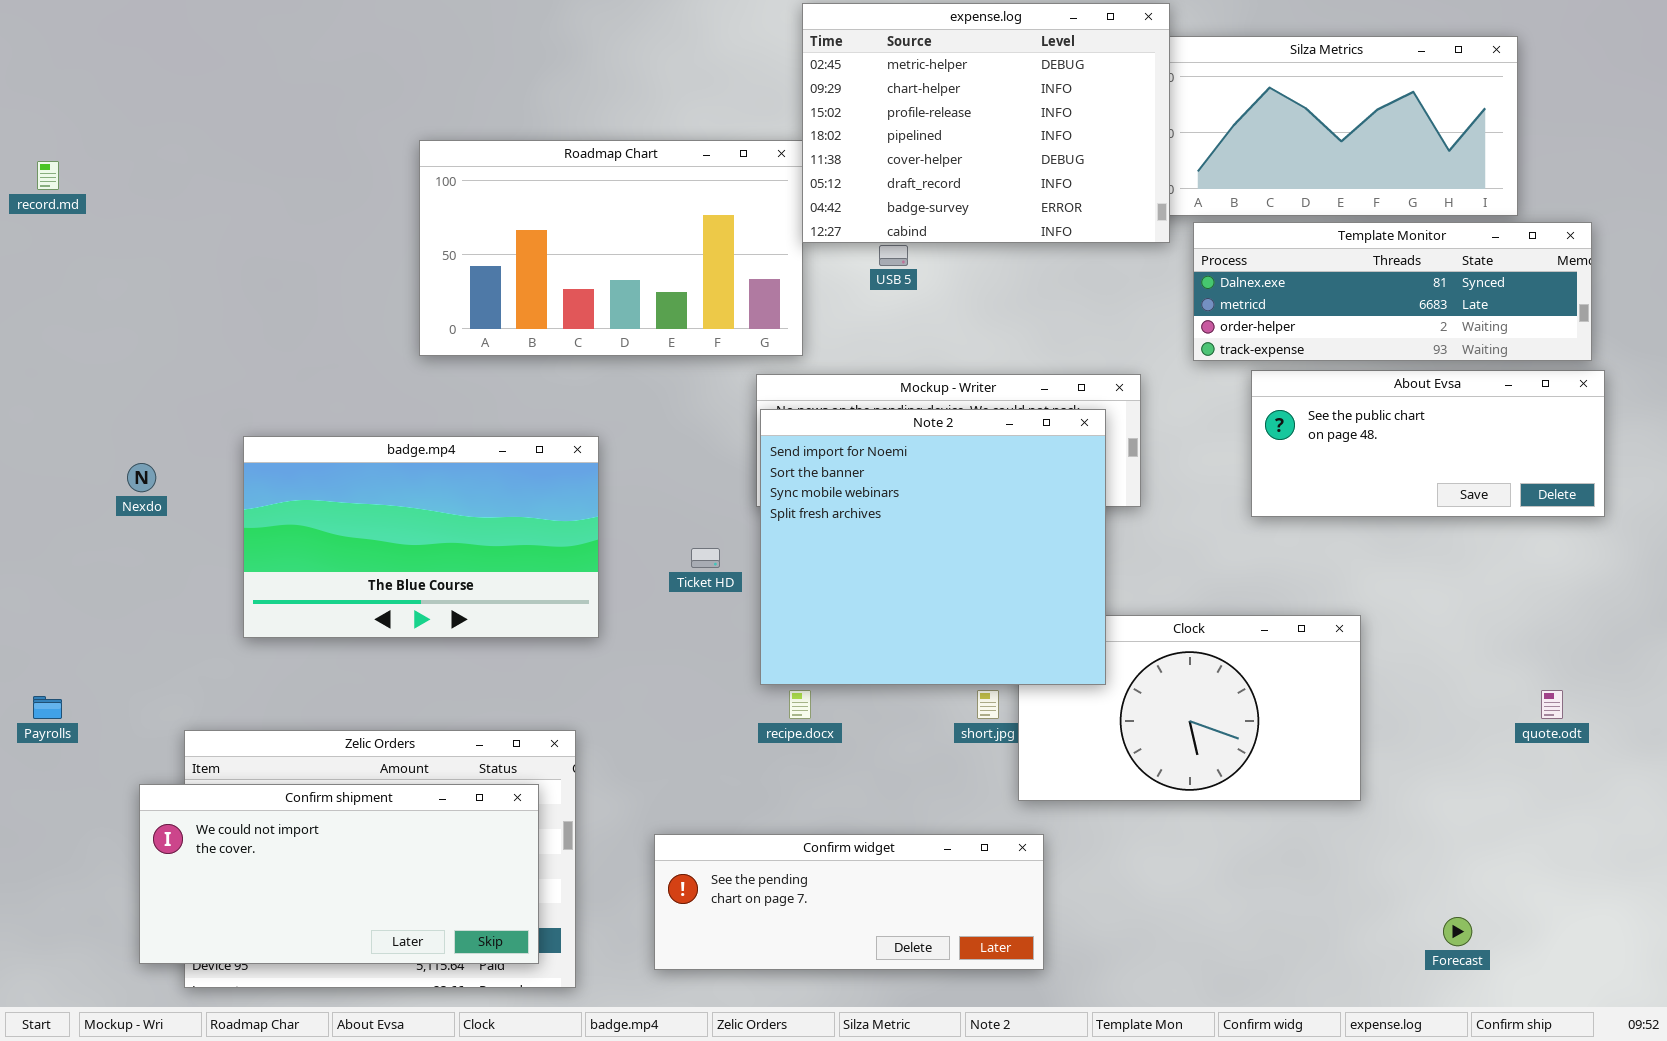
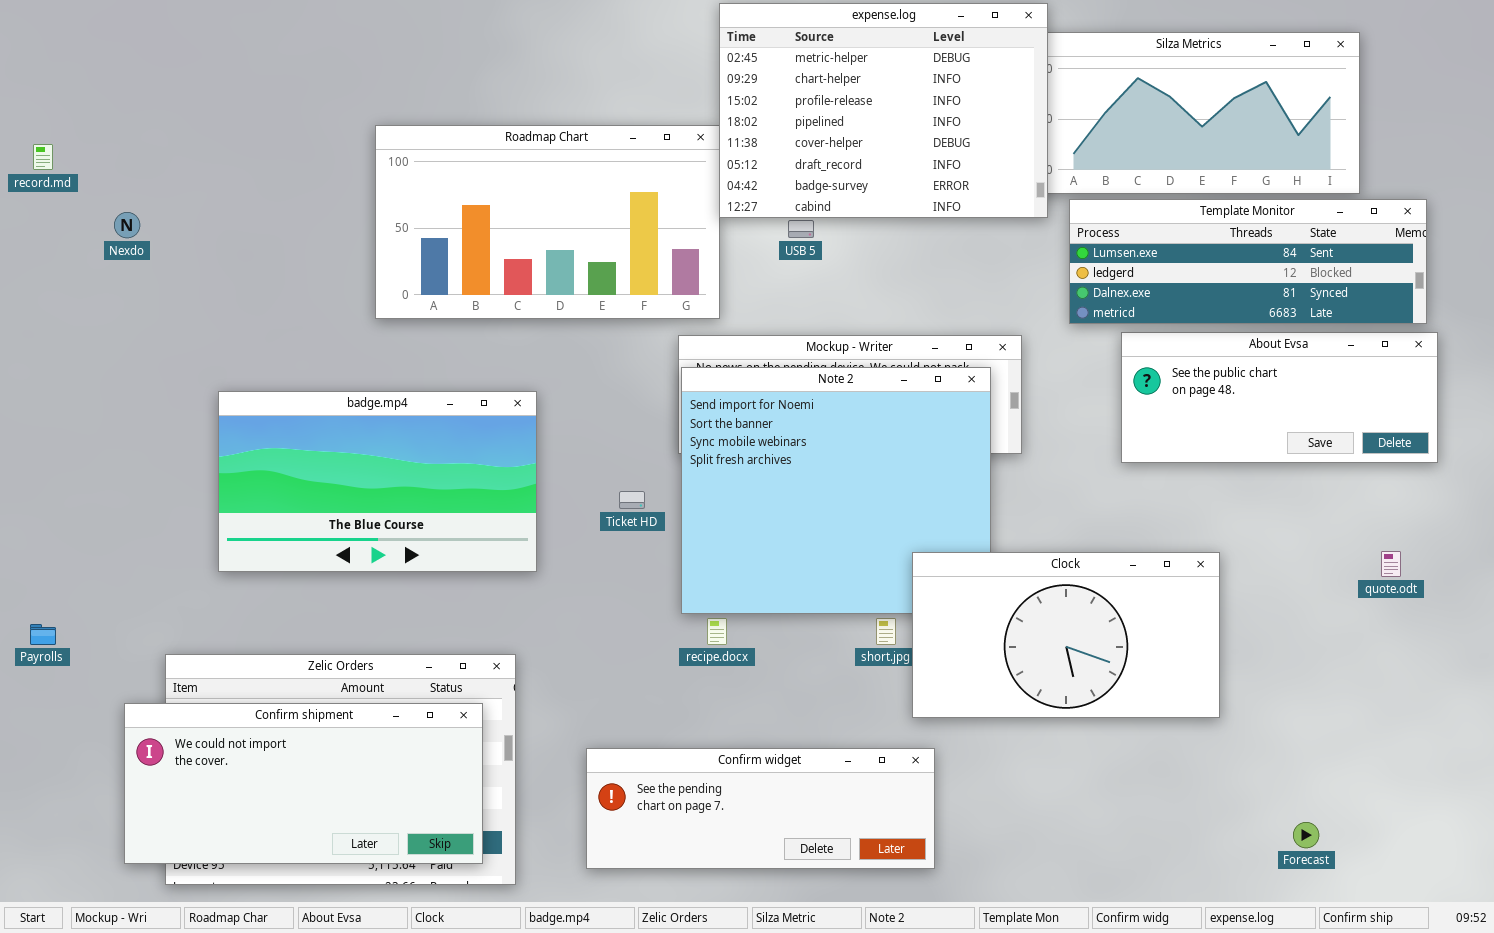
Template Monitor: [1193,222,1592,361] -> [1069,199,1427,324], scrolled up 2 rows
Nexdo: [127,463,156,492] -> [114,212,140,238], moved
Clock: [1018,615,1361,801] -> [912,552,1220,718], raised
quote.odt: [1541,690,1563,719] -> [1381,551,1401,577], moved

